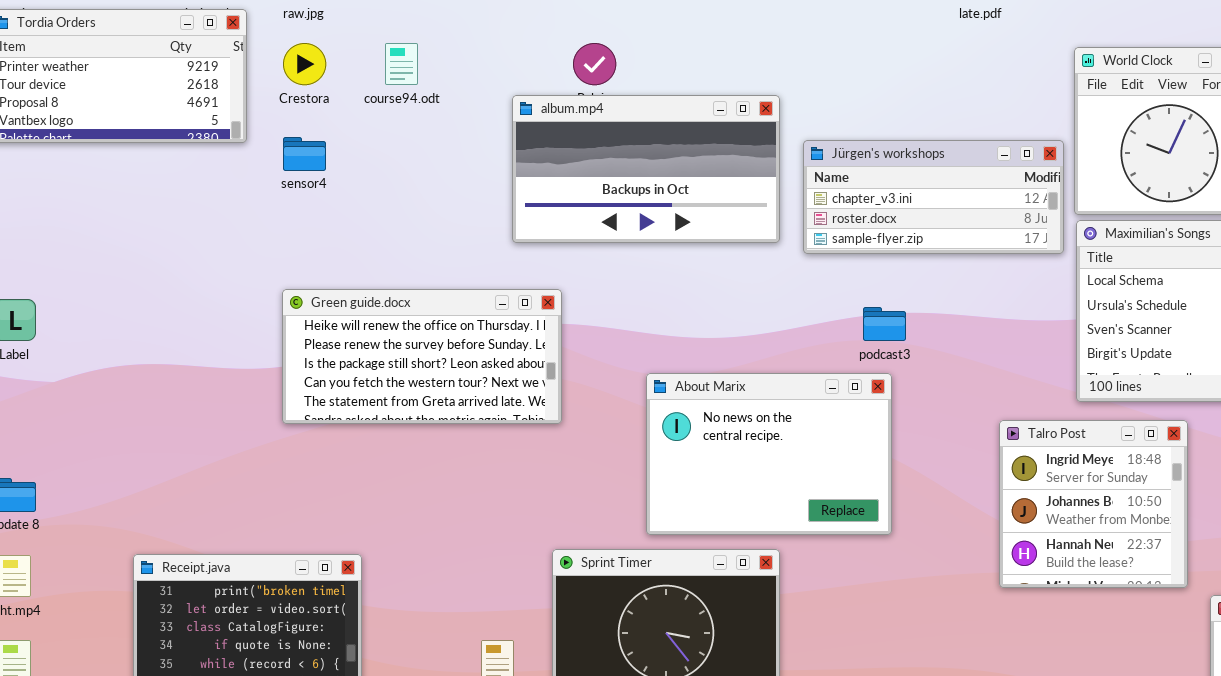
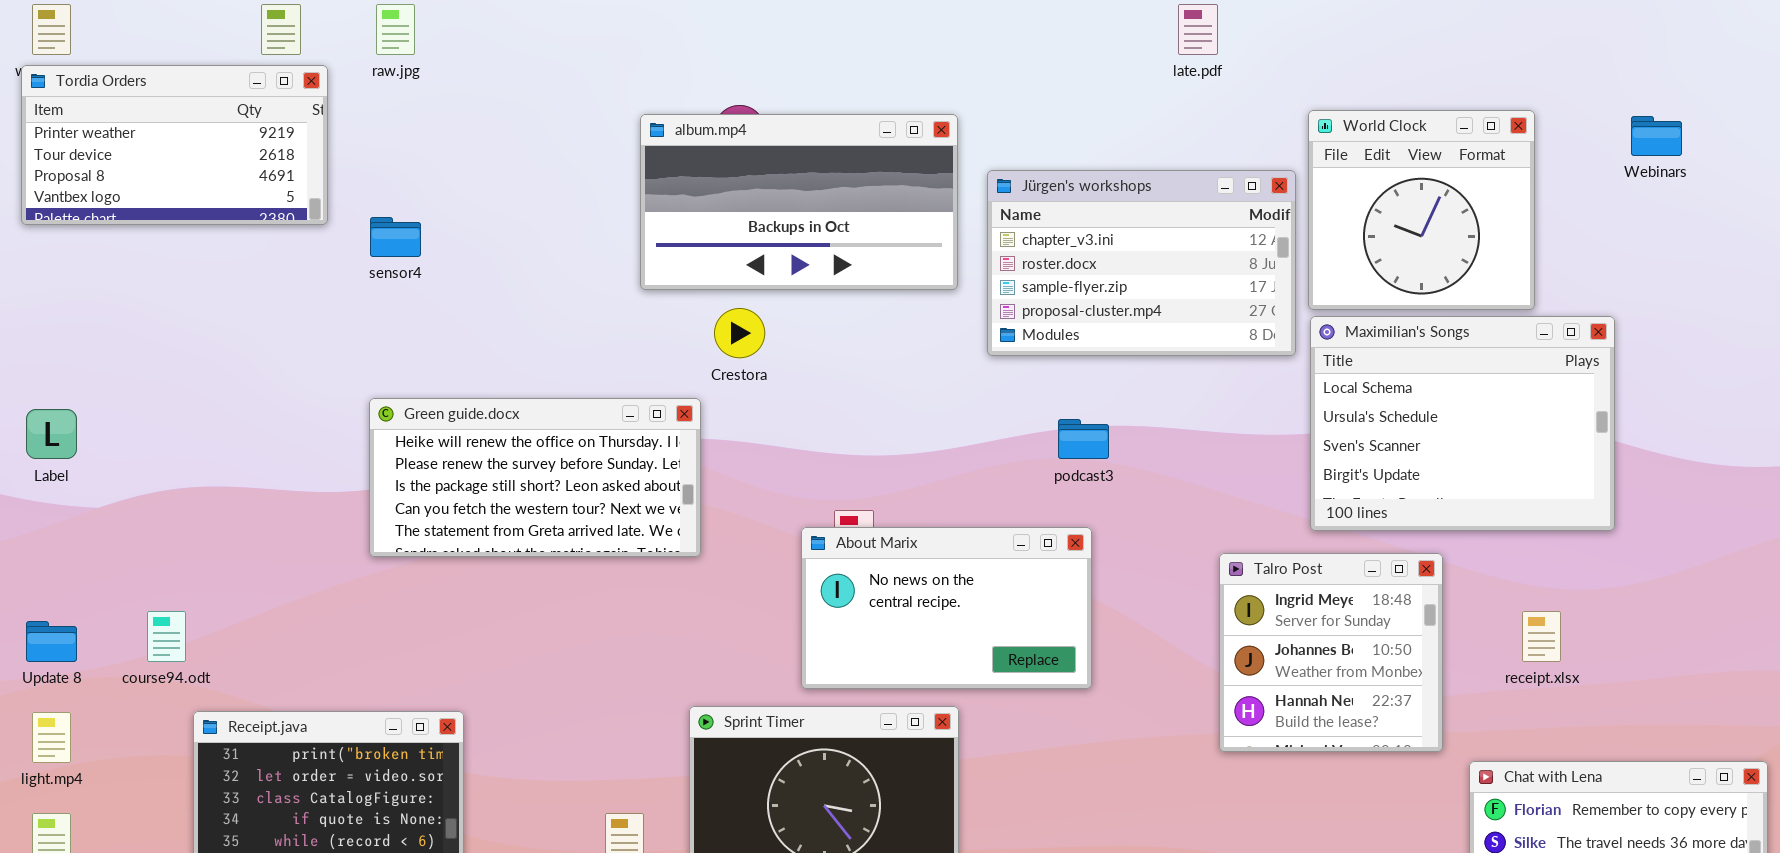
Crestora: [283,43,326,85] -> [714,308,765,358], moved
course94.odt: [385,43,418,85] -> [147,611,186,662], moved
album.mp4: [512,95,780,243] -> [640,114,958,290], moved
Jürgen's workshops: [803,140,1064,254] -> [987,170,1296,356], resized
About Marix: [646,373,892,535] -> [801,527,1092,689], resized

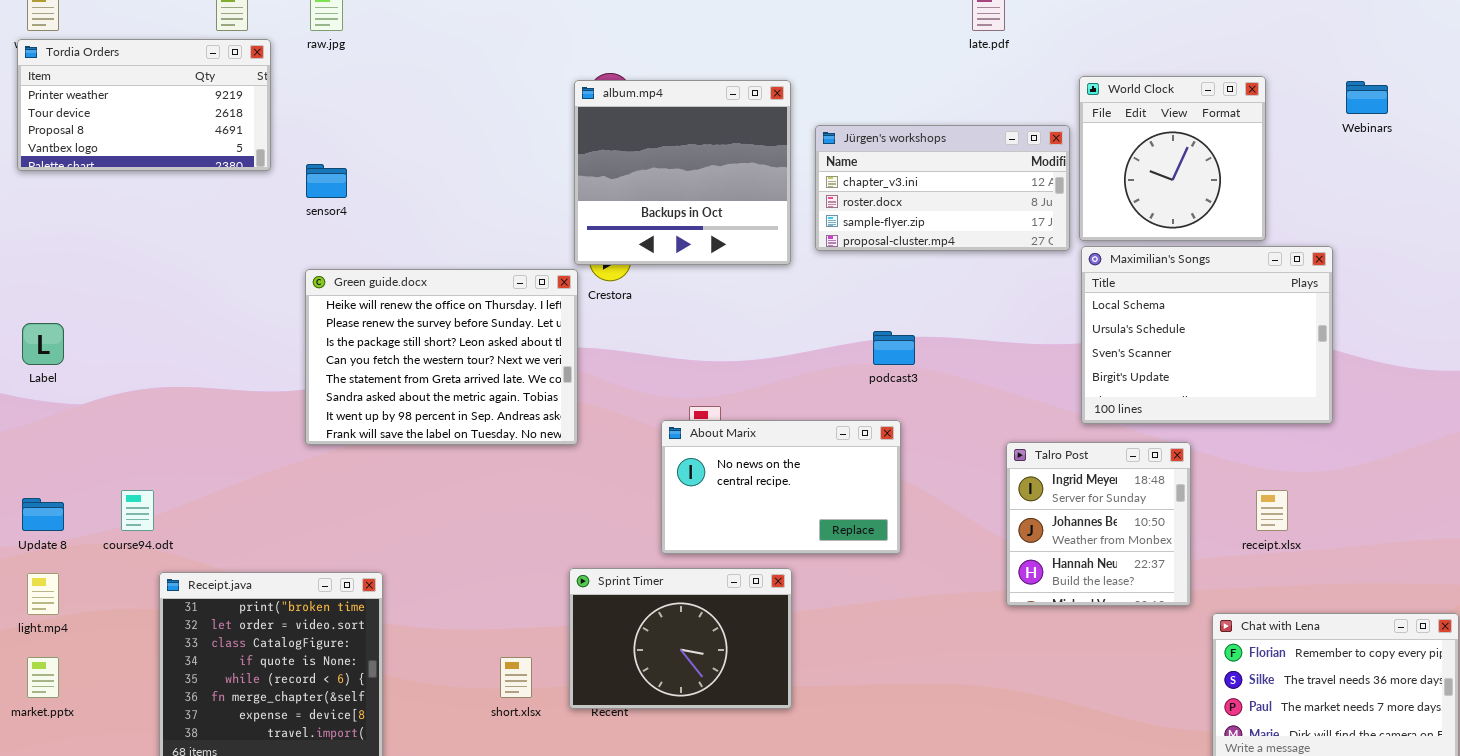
album.mp4: [640,114,958,290] -> [574,80,791,265], resized
Jürgen's workshops: [987,170,1296,356] -> [815,125,1070,251], resized
Green guide.docx: [369,398,701,557] -> [305,269,578,445], resized

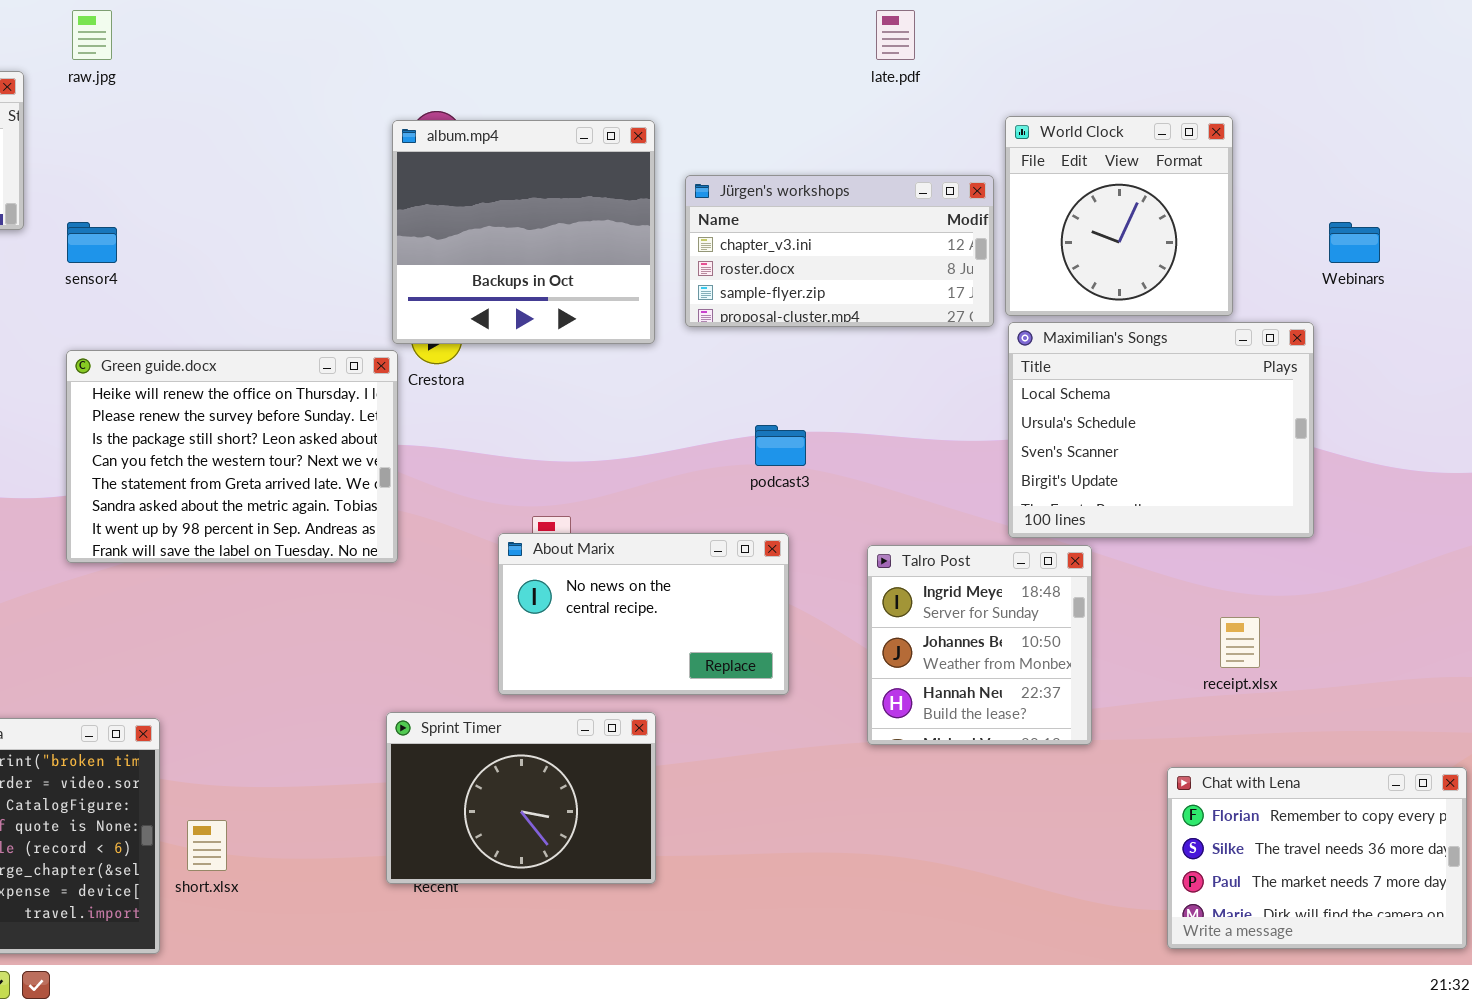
Webinars: [1346,81,1388,114] -> [1329,222,1380,263], moved
Talro Post: [1006,442,1191,606] -> [867,545,1092,745], moved
short.xlsx: [500,657,532,698] -> [187,820,227,871], moved

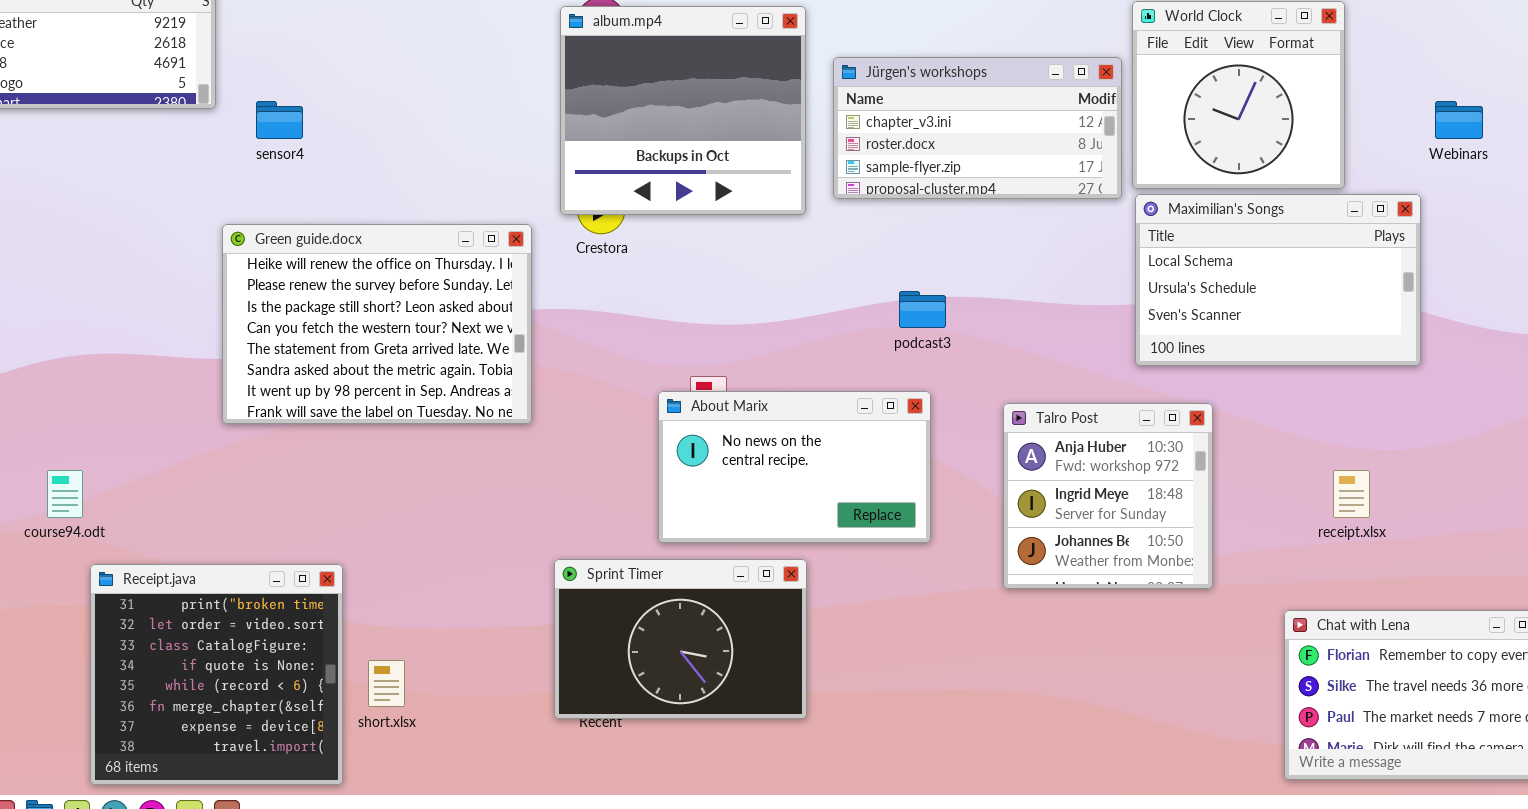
Maximilian's Songs: [1008,322,1314,538] -> [1135,194,1421,366], resized
Green guide.docx: [66,350,398,563] -> [222,224,532,424], moved
Talro Post: [867,545,1092,745] -> [1003,403,1213,589], scrolled up 1 row

